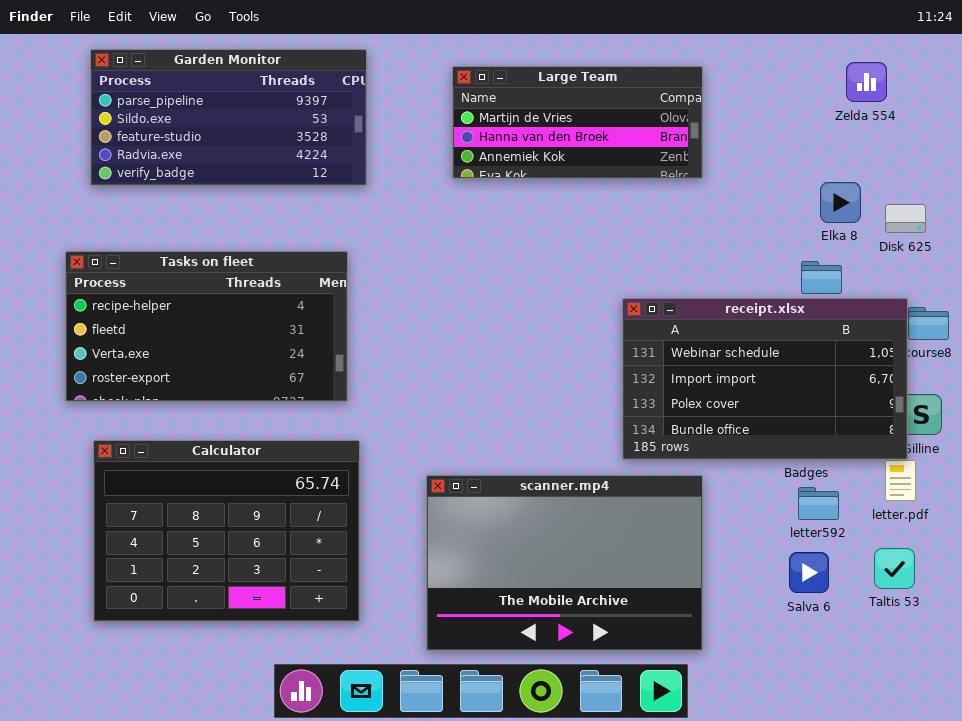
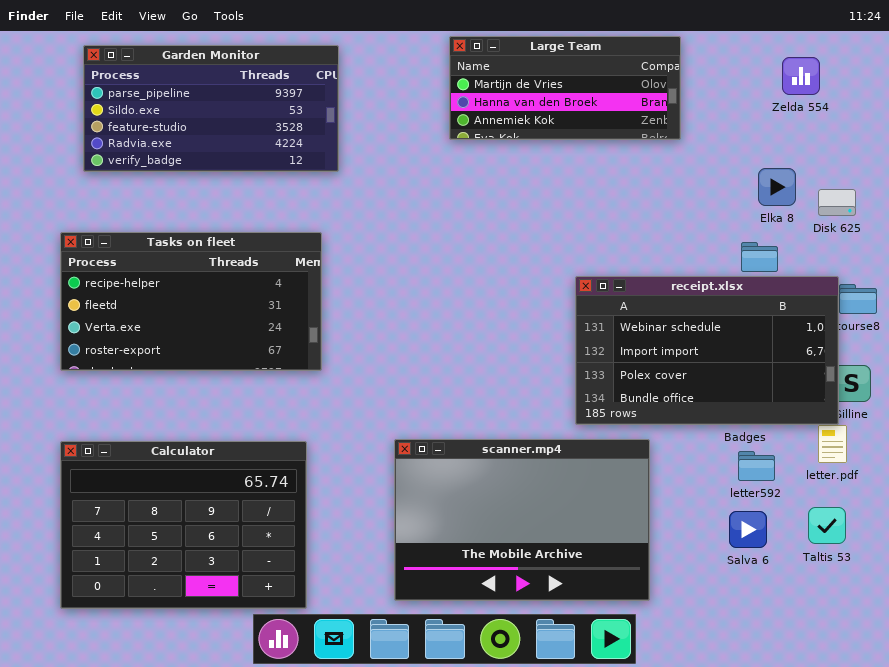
Large Team: [452,66,703,179] -> [449,36,681,140], moved
Calculator: [93,440,360,622] -> [60,441,307,609], moved

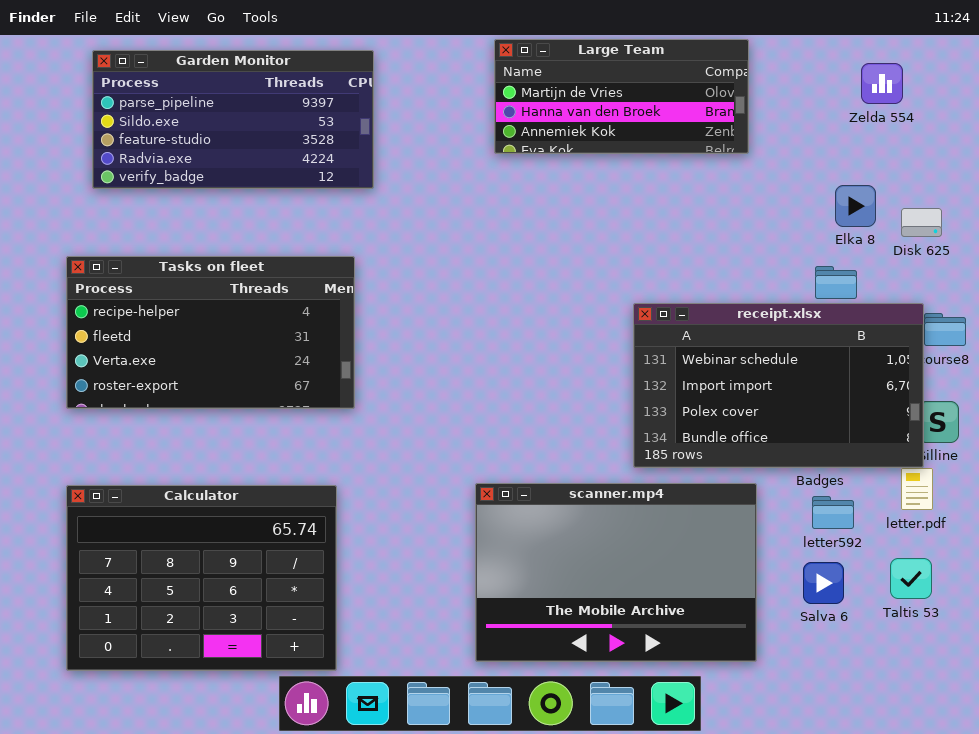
scanner.mp4: [394,439,650,601] -> [475,483,757,662], moved

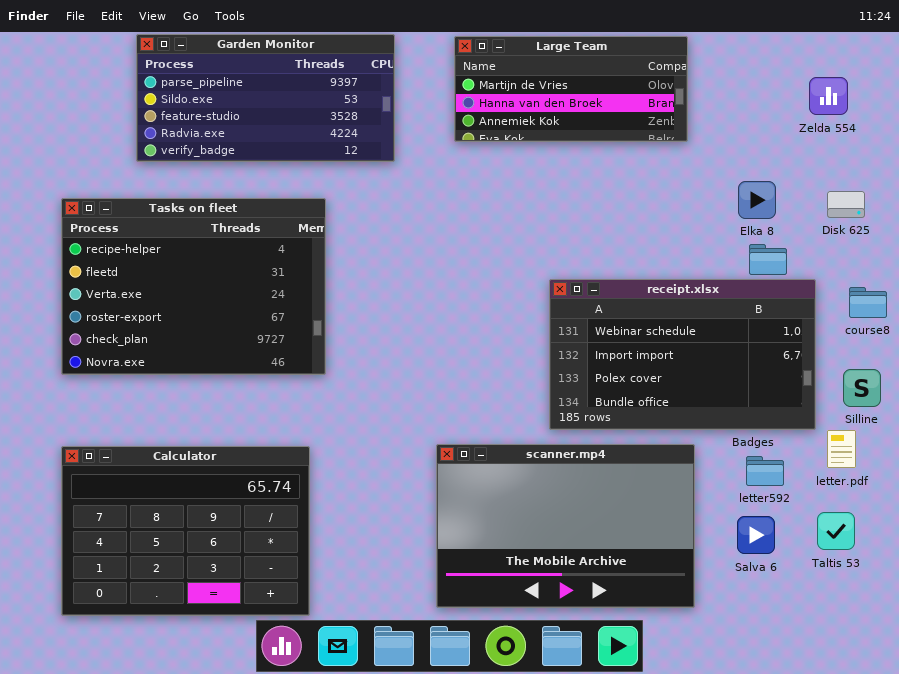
Garden Monitor: [92,50,374,189] -> [136,34,395,162], moved
Zelda 554: [861,63,903,104] -> [809,77,848,115], moved
Elka 8: [835,185,876,227] -> [738,181,776,219], moved
Tasks on fleet: [66,256,355,409] -> [61,198,326,375], resized
receipt.xlsx: [633,303,924,468] -> [549,279,816,430], moved

